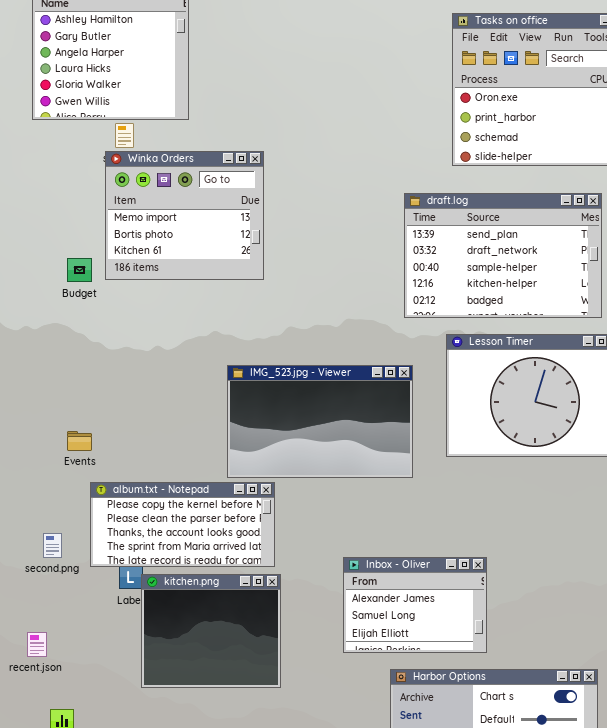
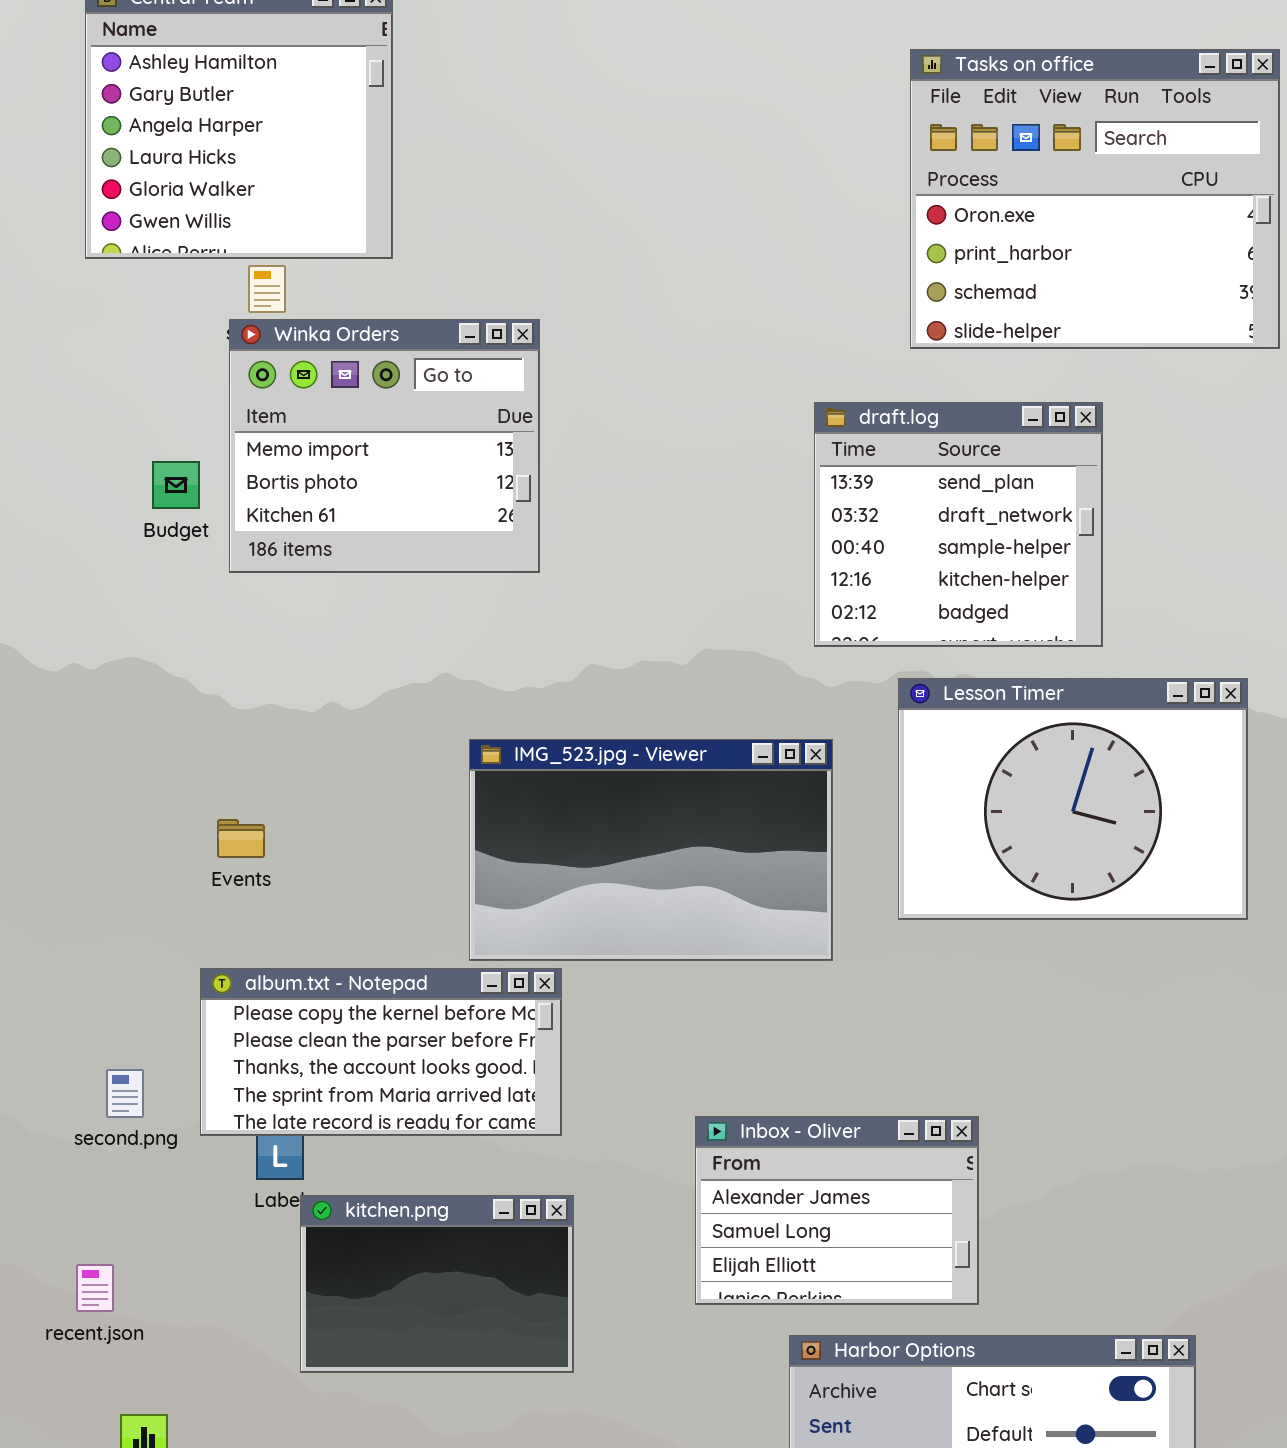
draft.log: [404,193,602,318] -> [814,402,1103,647], resized
Budget: [67,258,92,282] -> [152,461,200,509], moved
Events: [67,431,92,451] -> [217,819,265,858], moved
kitchen.png: [141,574,281,688] -> [300,1195,574,1373], resized

